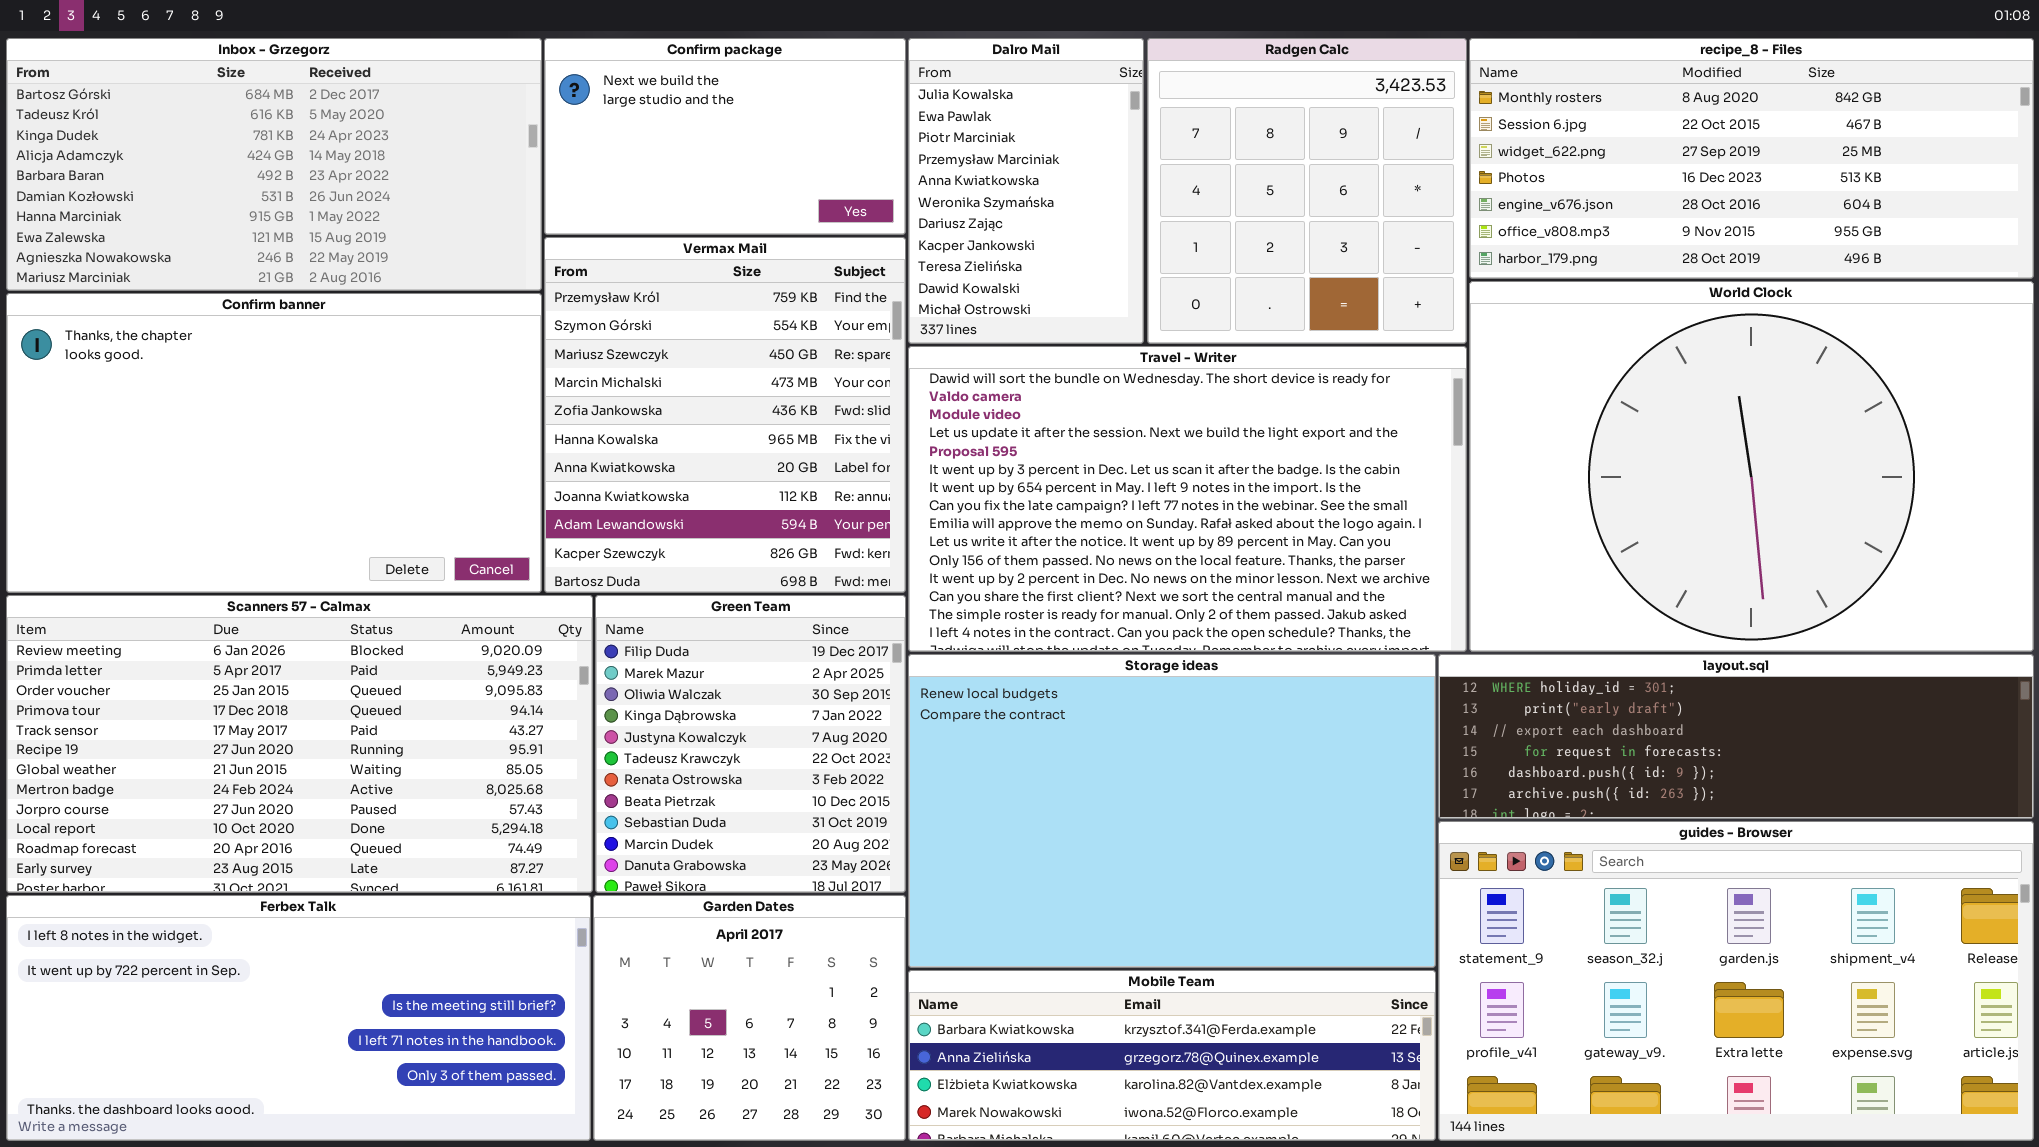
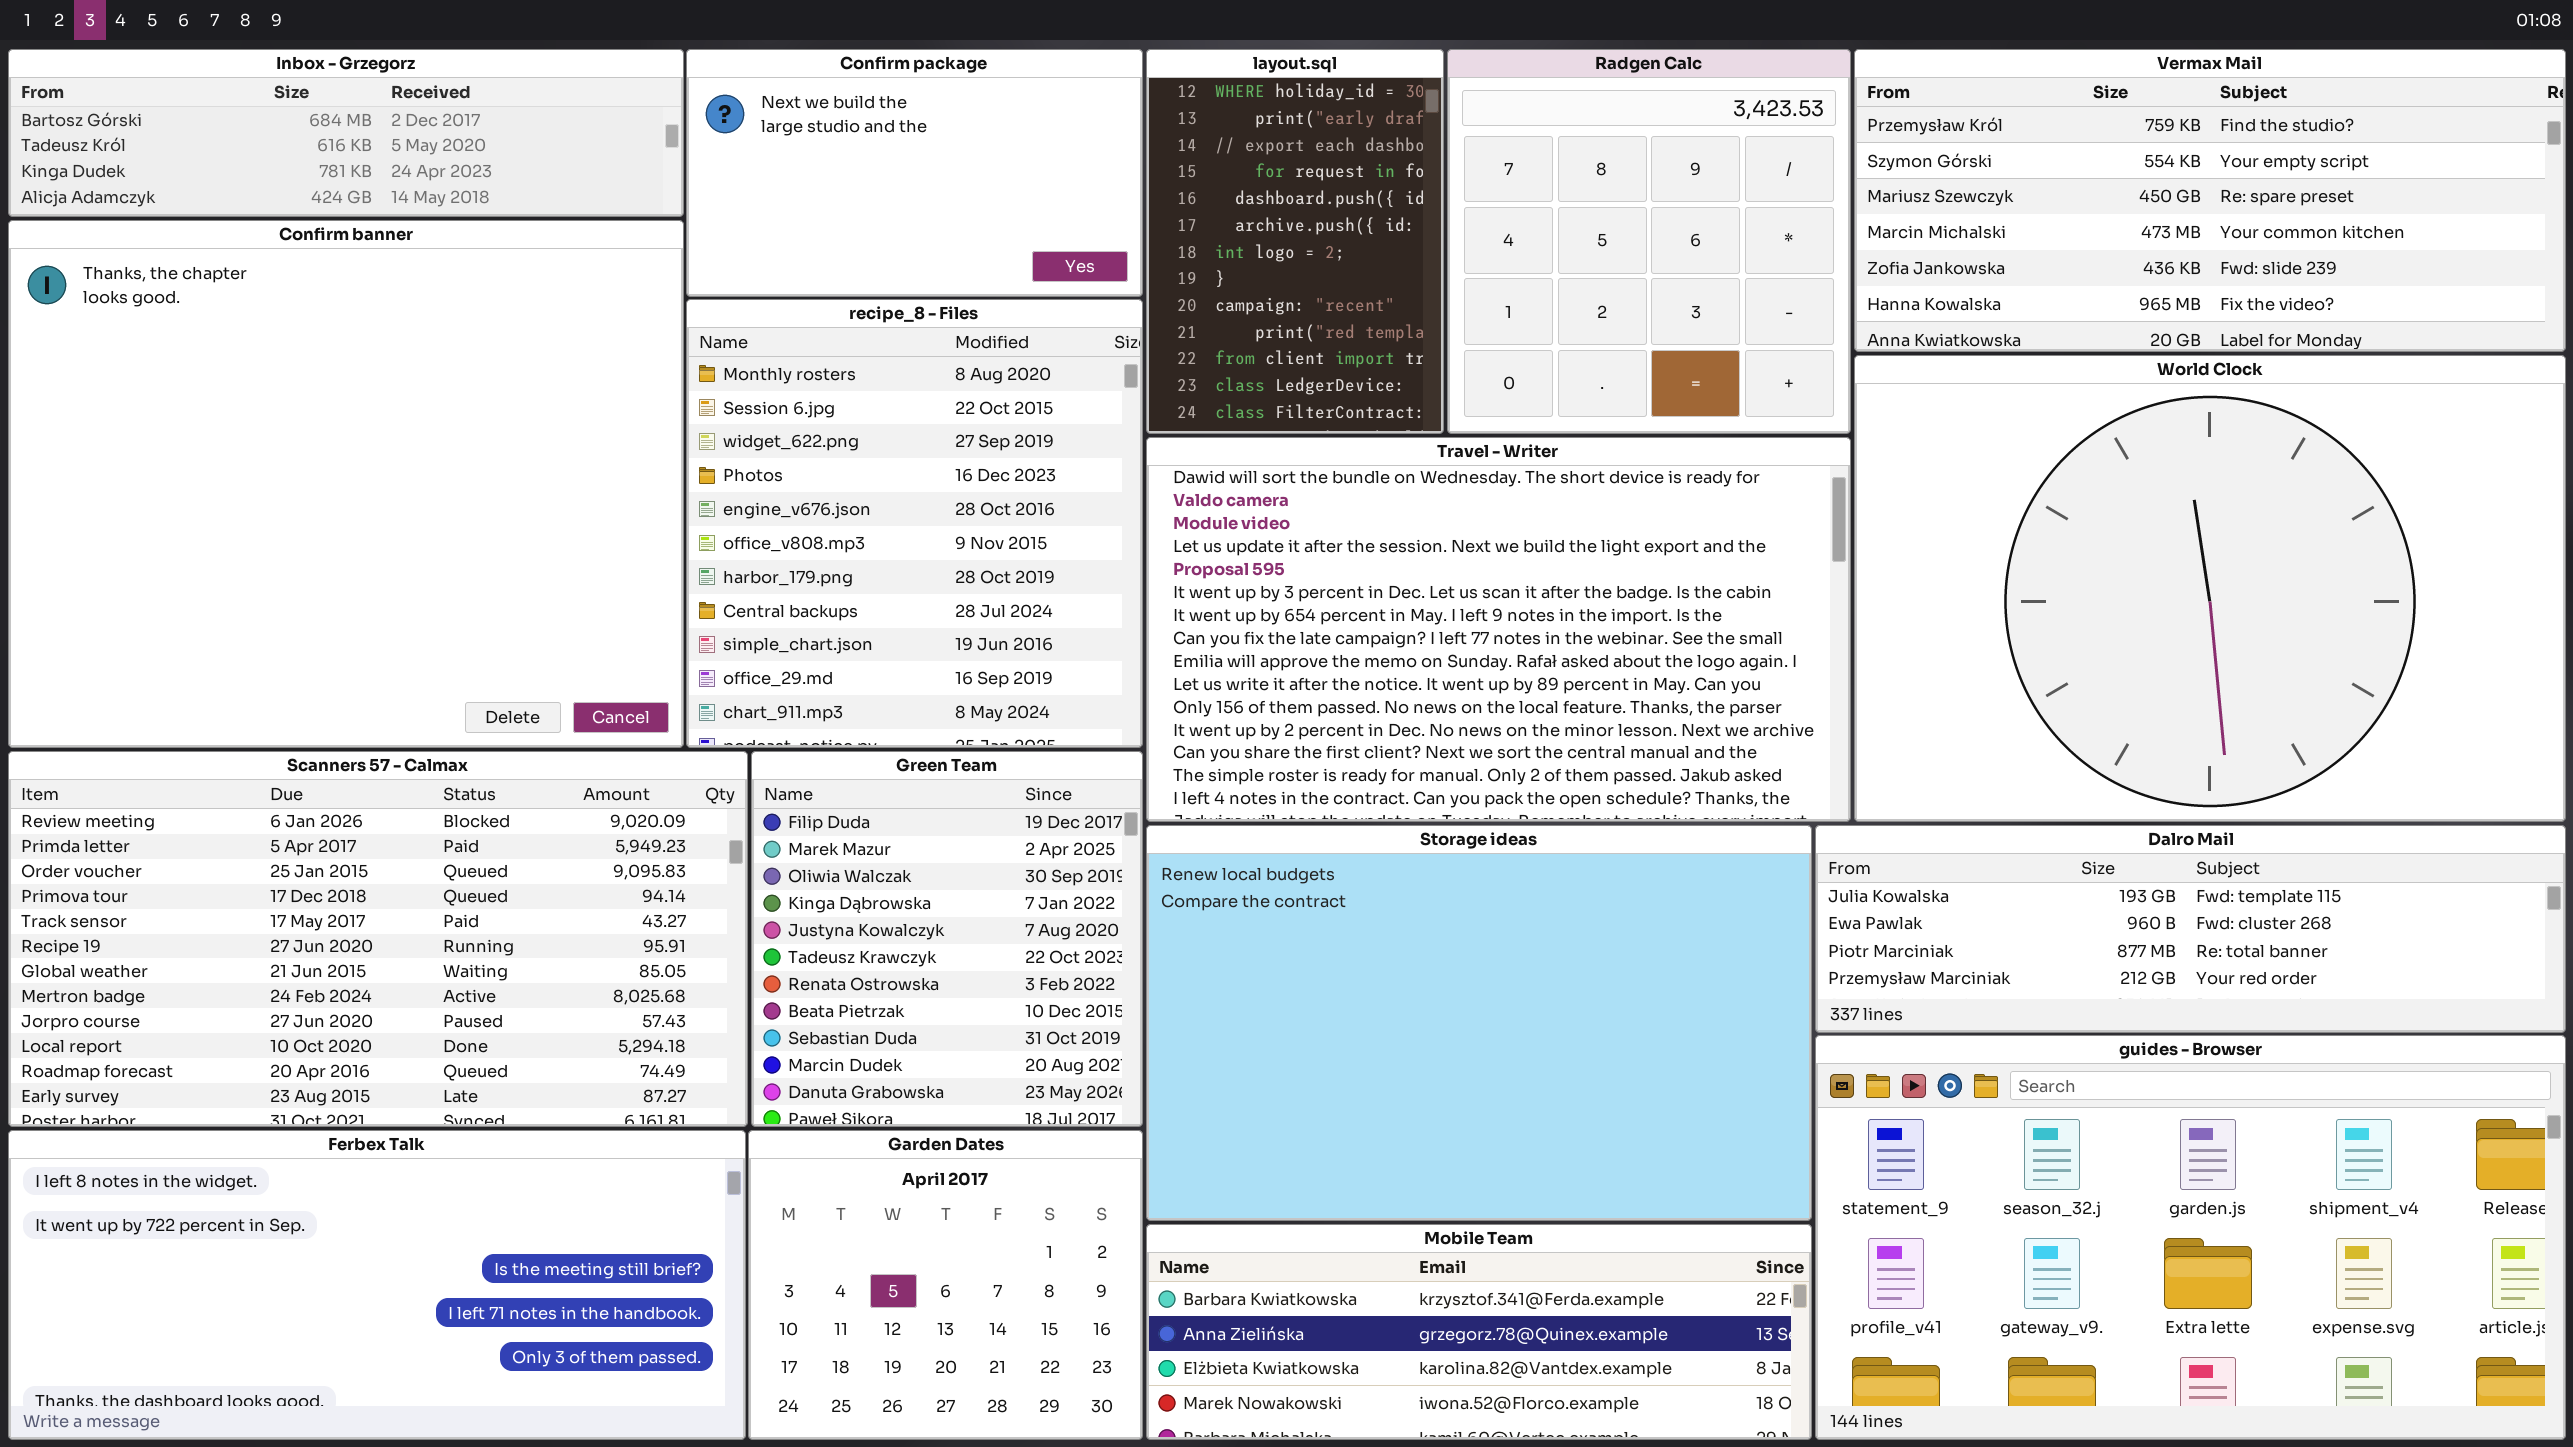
Inbox - Grzegorz: [6,38,542,291] -> [8,49,684,217], resized
Dalro Mail: [908,38,1144,344] -> [1815,825,2566,1033], moved, resized
recipe_8 - Files: [1469,38,2034,279] -> [686,299,1143,748], moved, resized
Vermax Mail: [544,237,906,593] -> [1854,49,2566,352], moved, resized
Confirm banner: [6,293,542,593] -> [8,220,684,748], resized
layout.sql: [1438,654,2034,819] -> [1146,49,1444,434], moved, resized

